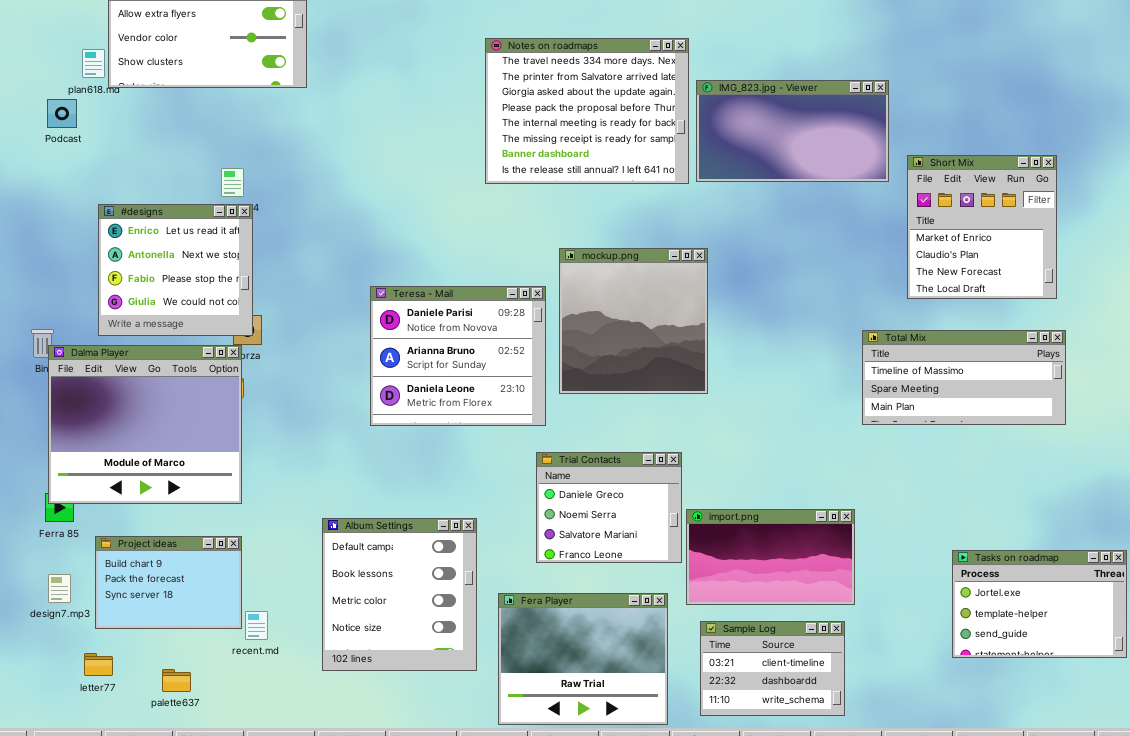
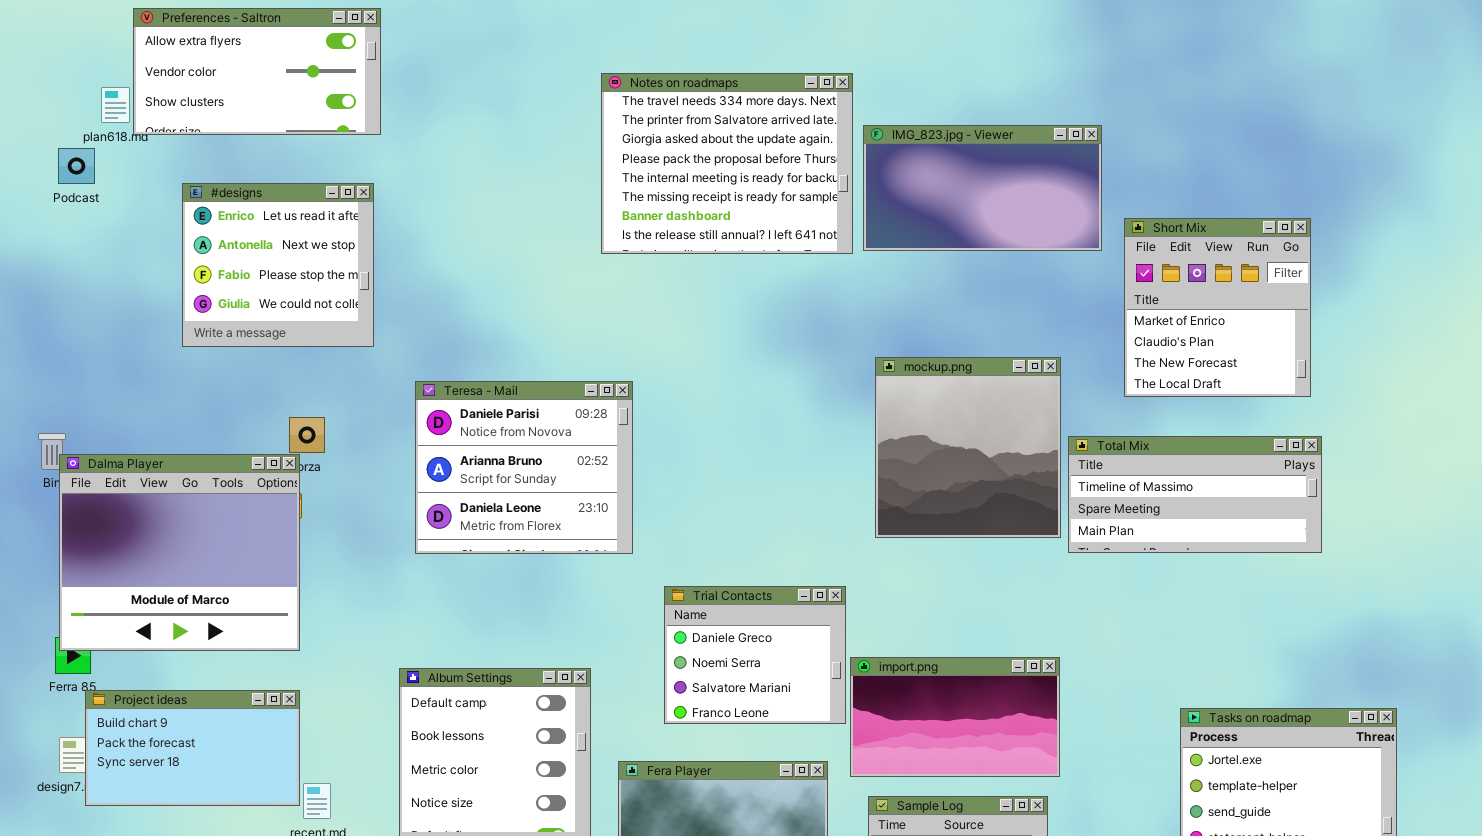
#designs: [98,204,253,336] -> [182,183,374,347], moved
mockup.png: [559,248,708,394] -> [875,357,1061,538], moved
Teresa - Mail: [370,286,546,426] -> [415,381,633,554], moved
Project ideas: [95,536,242,629] -> [85,690,300,806], resized

